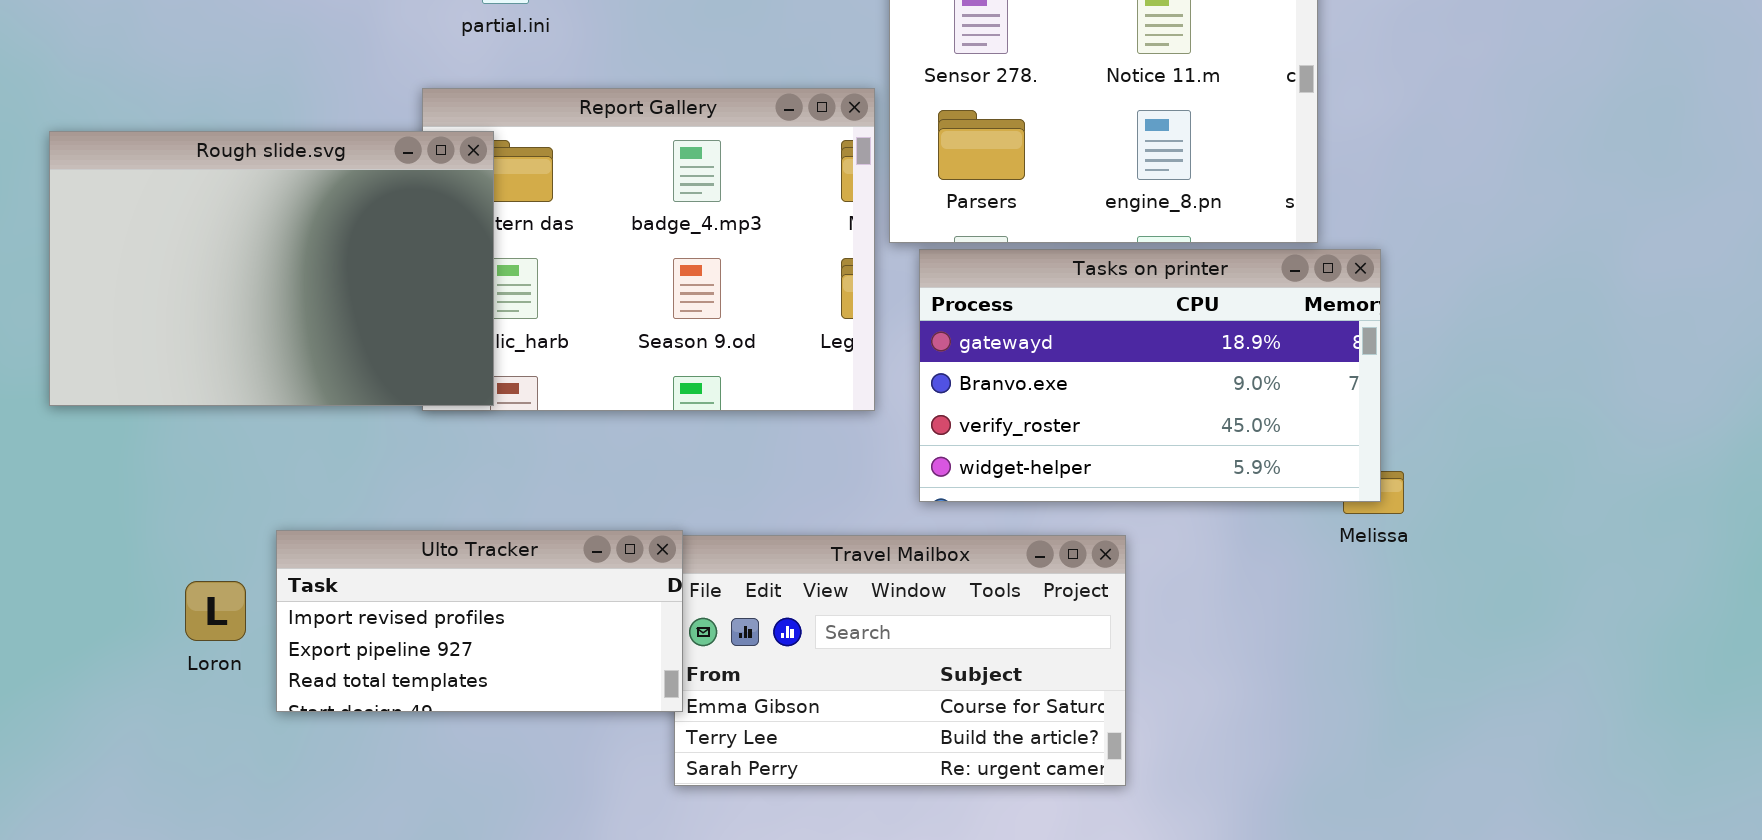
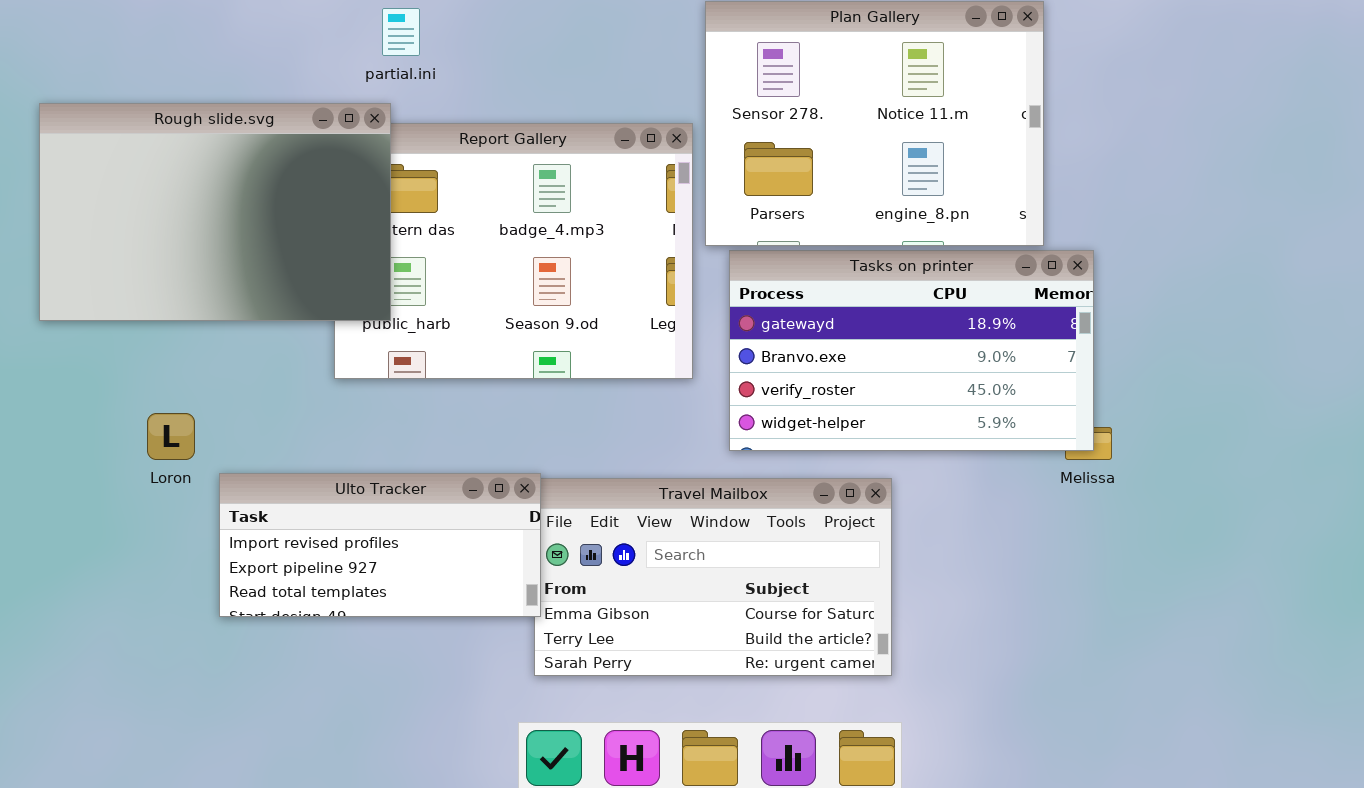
Rough slide.svg: [49,131,494,406] -> [39,103,391,321], moved
Loron: [185,581,246,641] -> [147,413,195,460], moved

